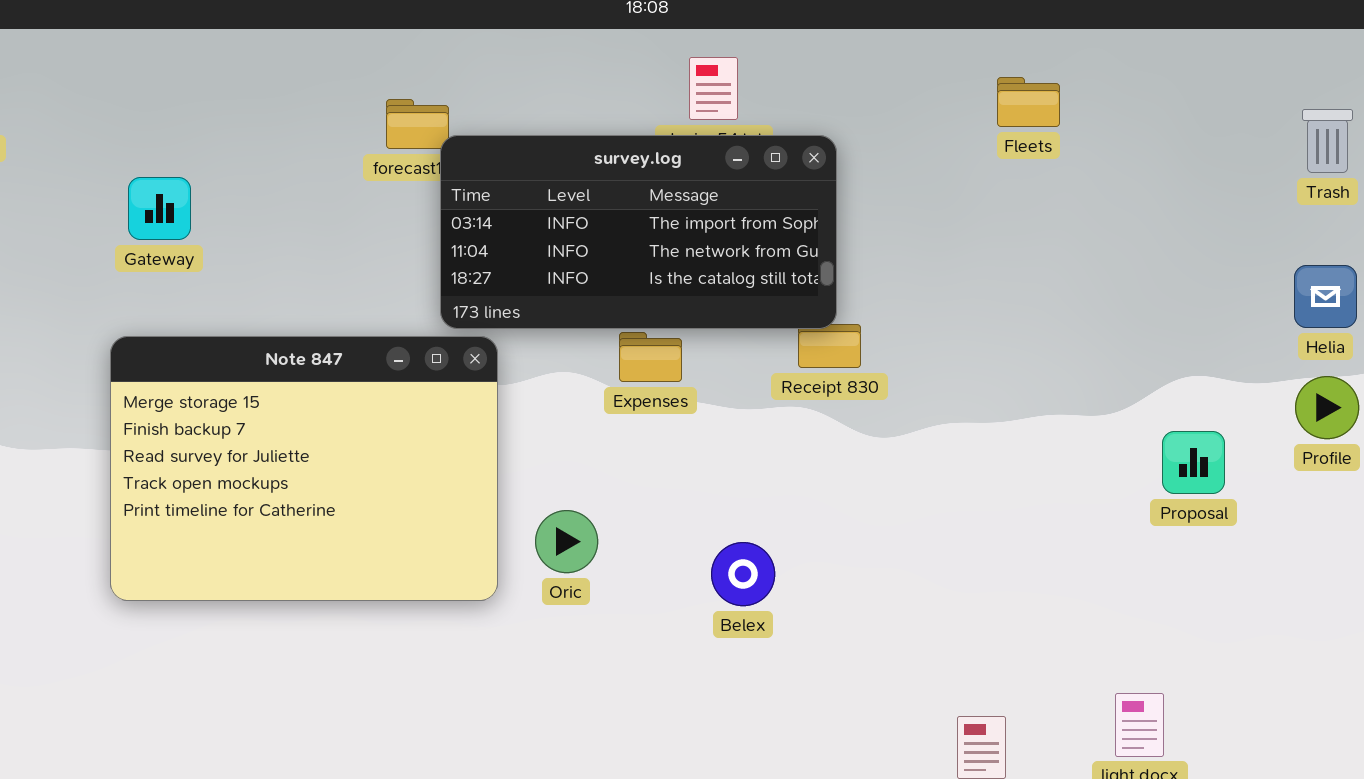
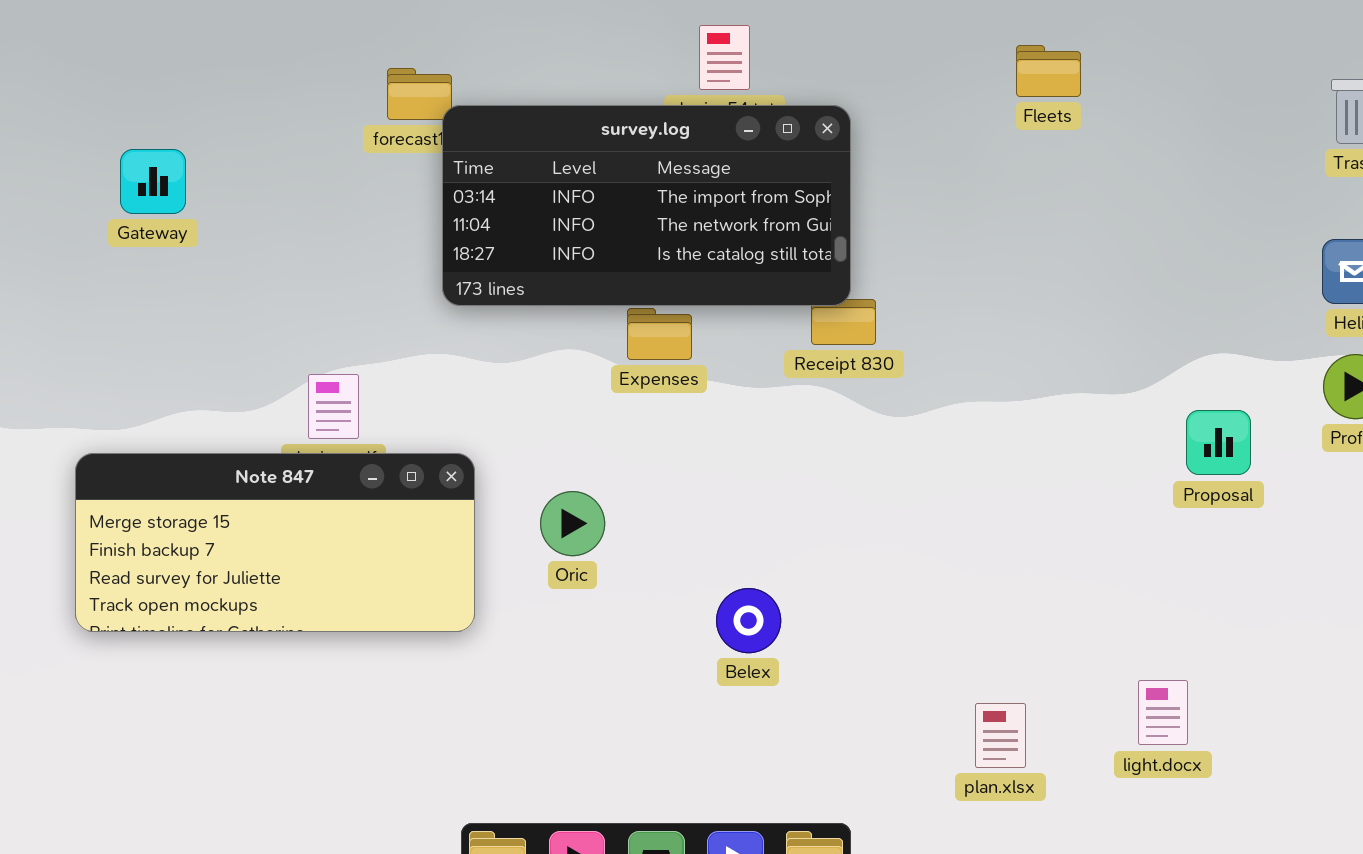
Note 847: [110,336,498,601] -> [75,453,475,632], moved, resized
Belex: [711,542,775,606] -> [716,588,781,653], moved

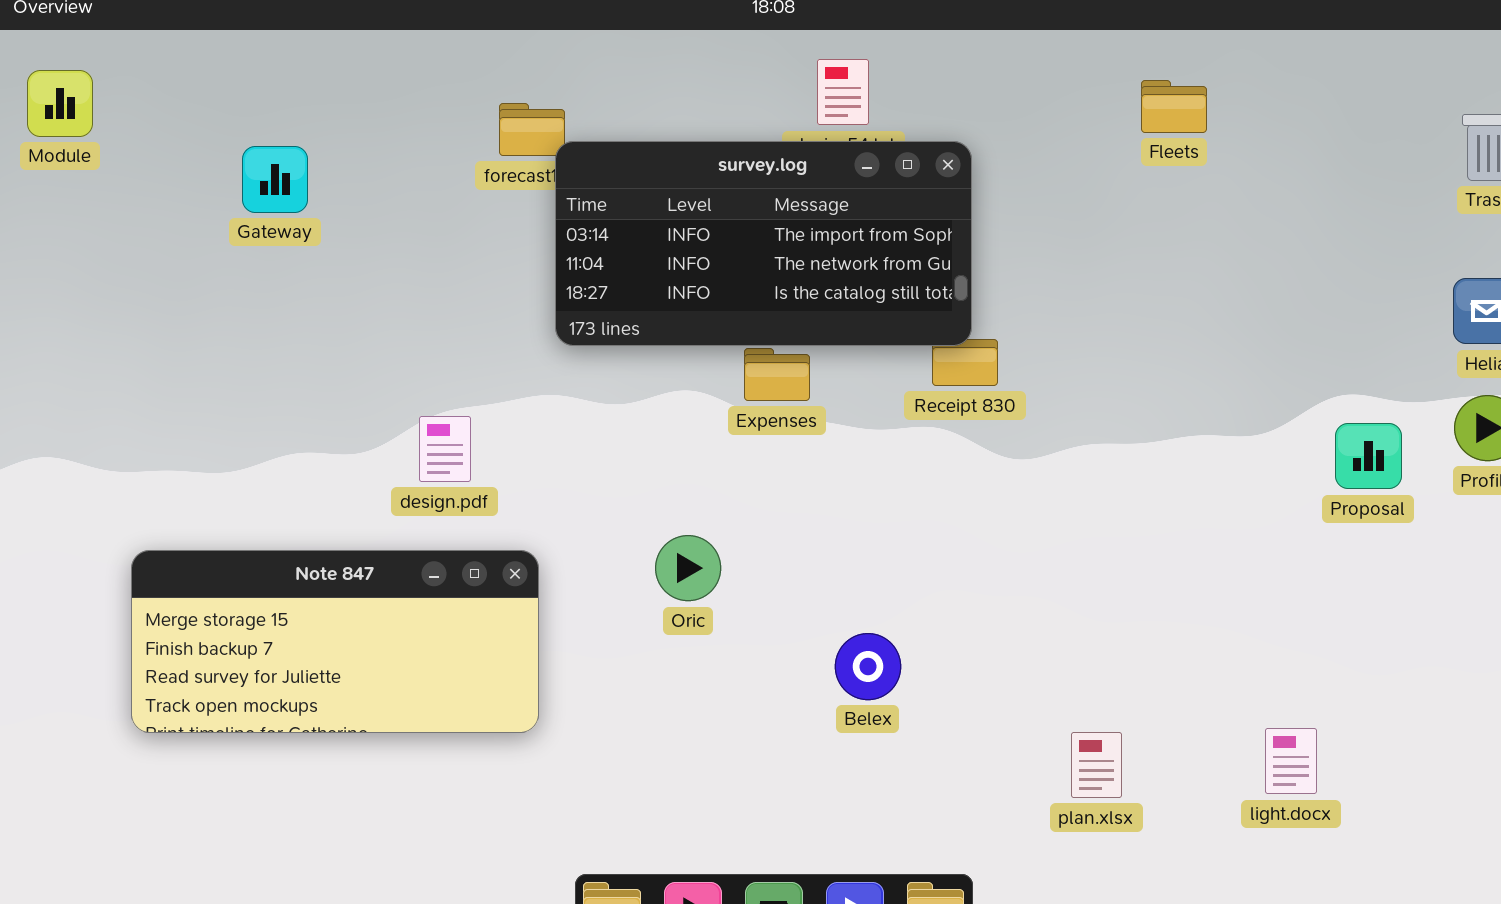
Gateway: [120,149,186,214] -> [242,146,308,213], moved
Proposal: [1186,410,1251,475] -> [1335,423,1402,489], moved
Note 847: [75,453,475,632] -> [131,550,539,733], moved
plan.xlsx: [975,703,1026,768] -> [1071,732,1122,798], moved

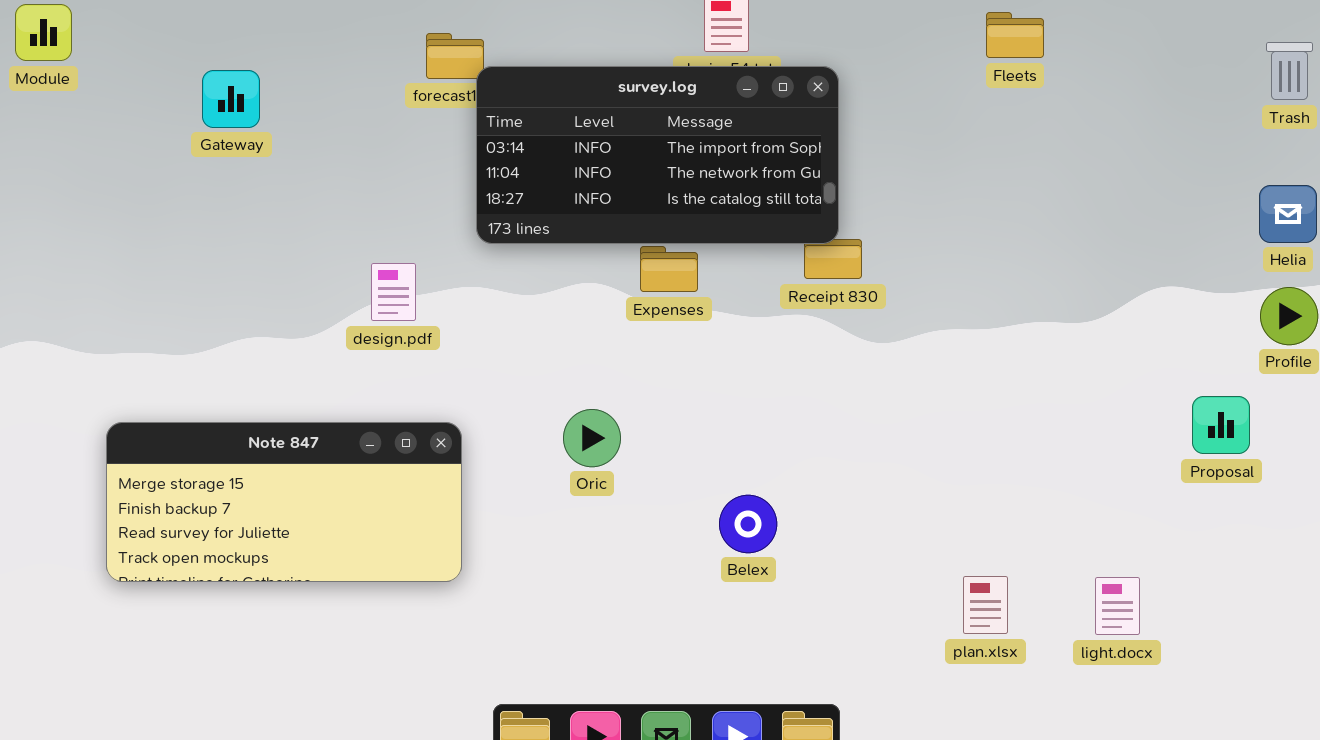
design.pdf: [419,416,471,482] -> [371,263,416,321], moved
Proposal: [1335,423,1402,489] -> [1192,396,1250,454], moved
plan.xlsx: [1071,732,1122,798] -> [963,576,1008,634], moved

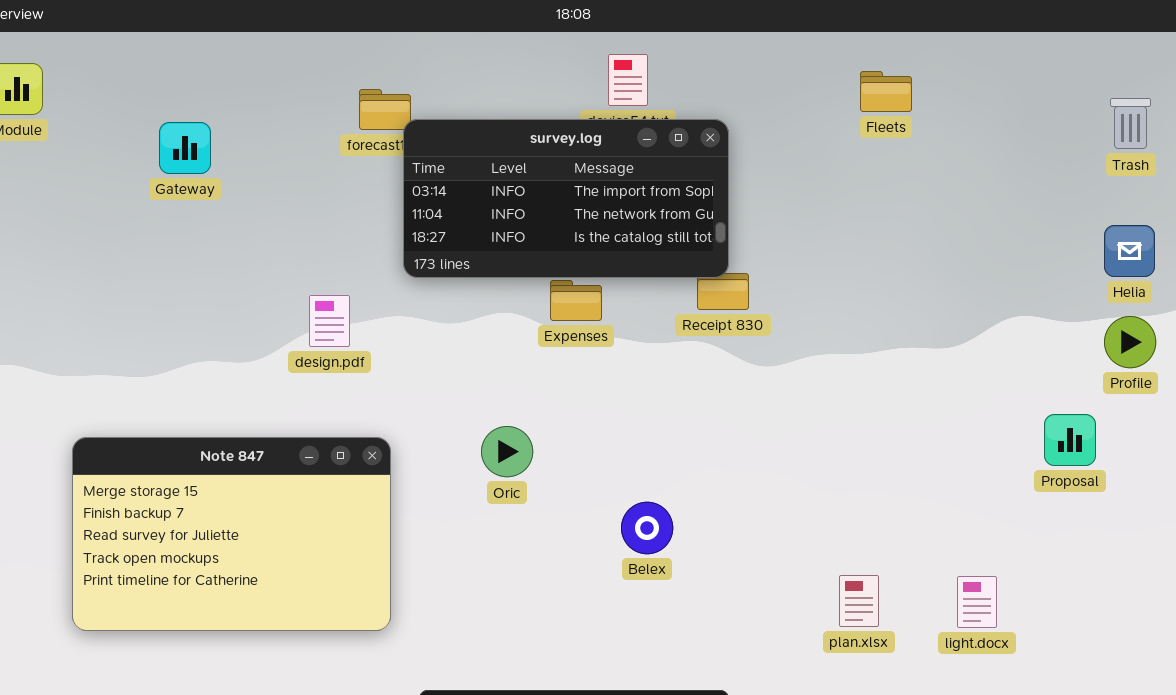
Note 847: [106,422,462,582] -> [72,437,391,631], resized

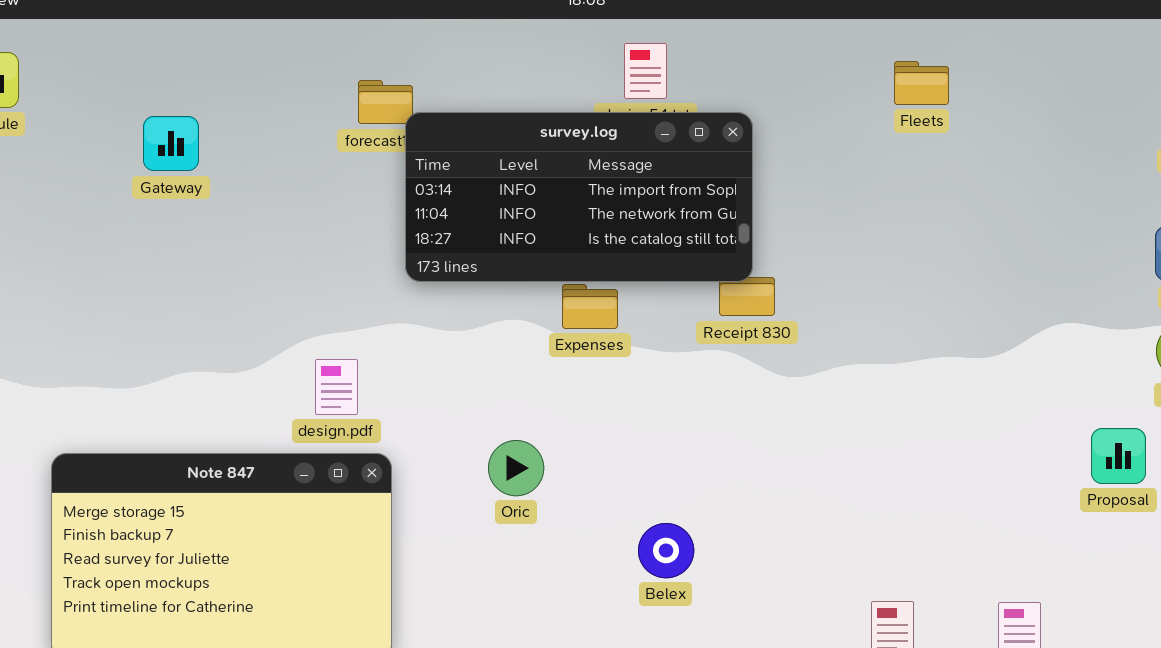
design.pdf: [309,295,350,347] -> [315,359,358,415], moved

